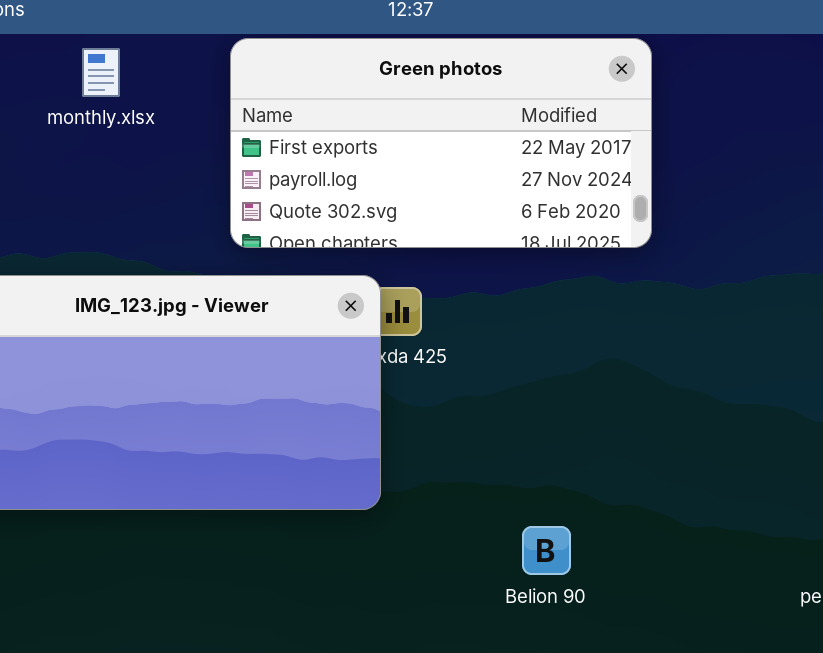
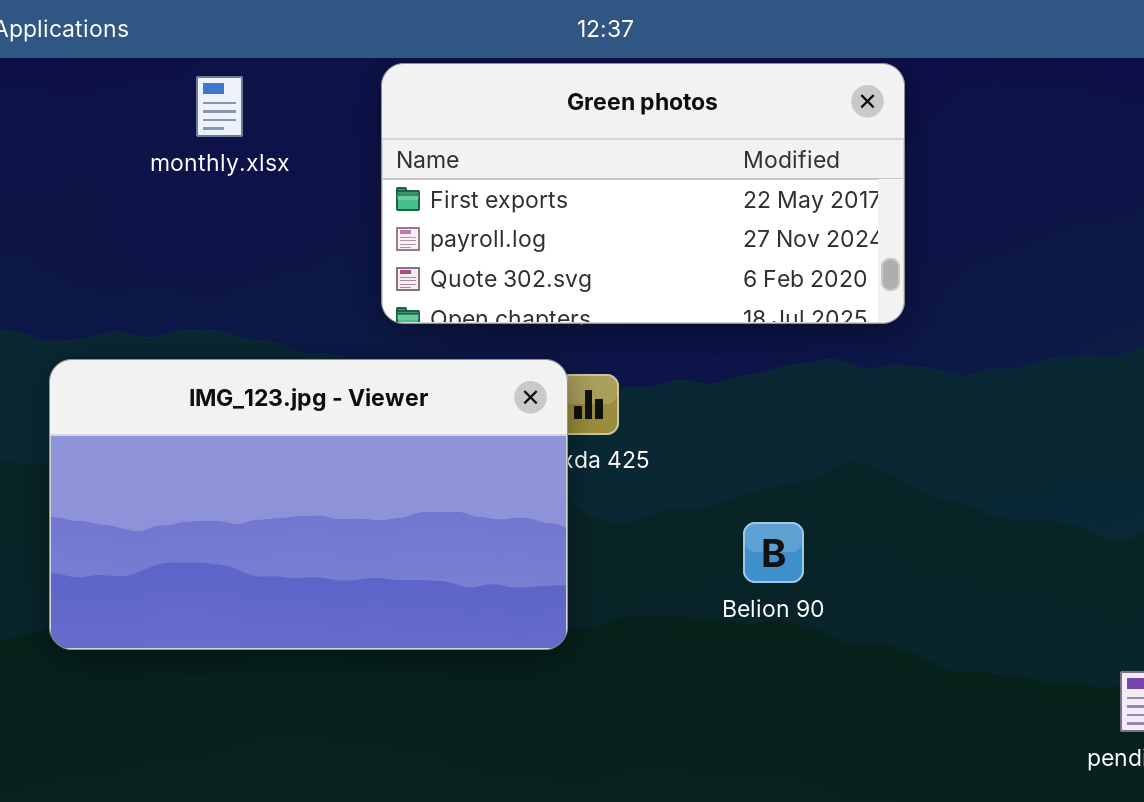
Belion 90: [522,526,571,575] -> [743,522,804,583], moved

